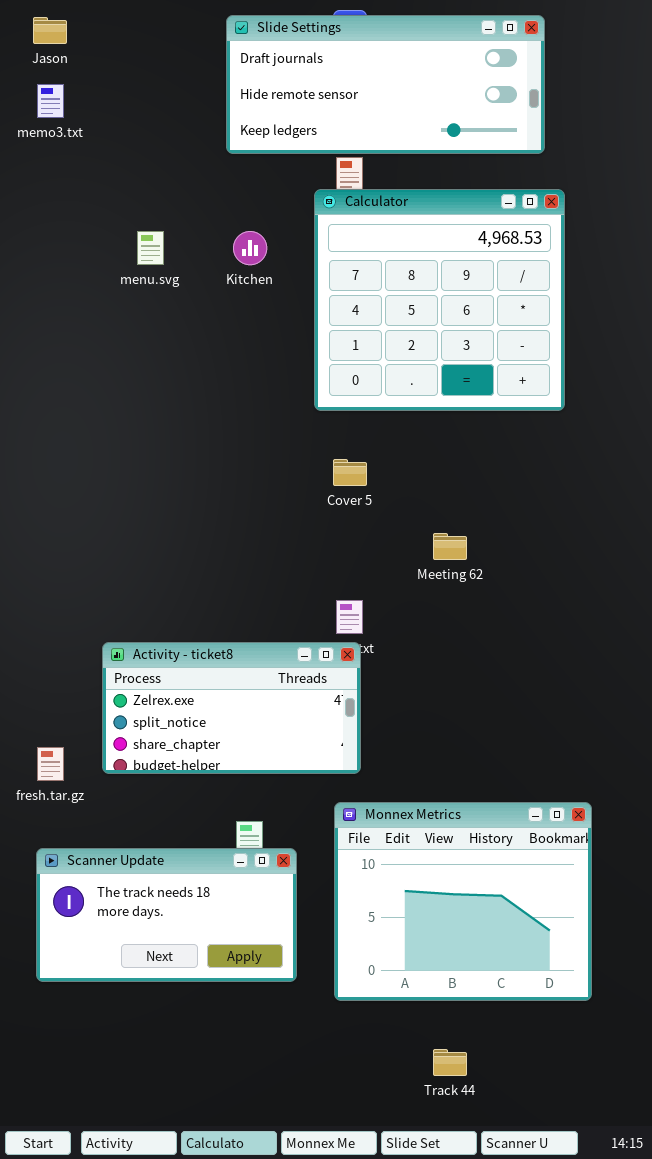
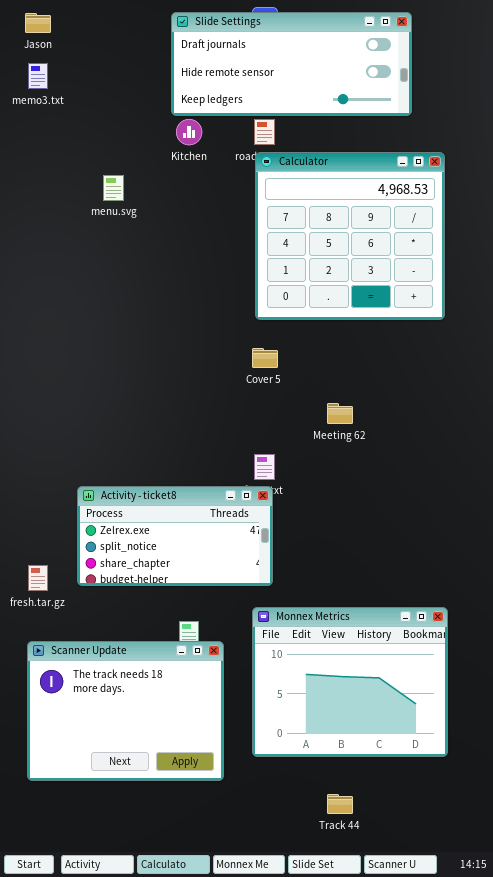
Calculator: [314,189,565,411] -> [255,152,445,320], moved
Kitchen: [233,231,267,265] -> [176,119,202,145], moved
Scanner Update: [36,848,297,982] -> [27,641,224,781], resized

